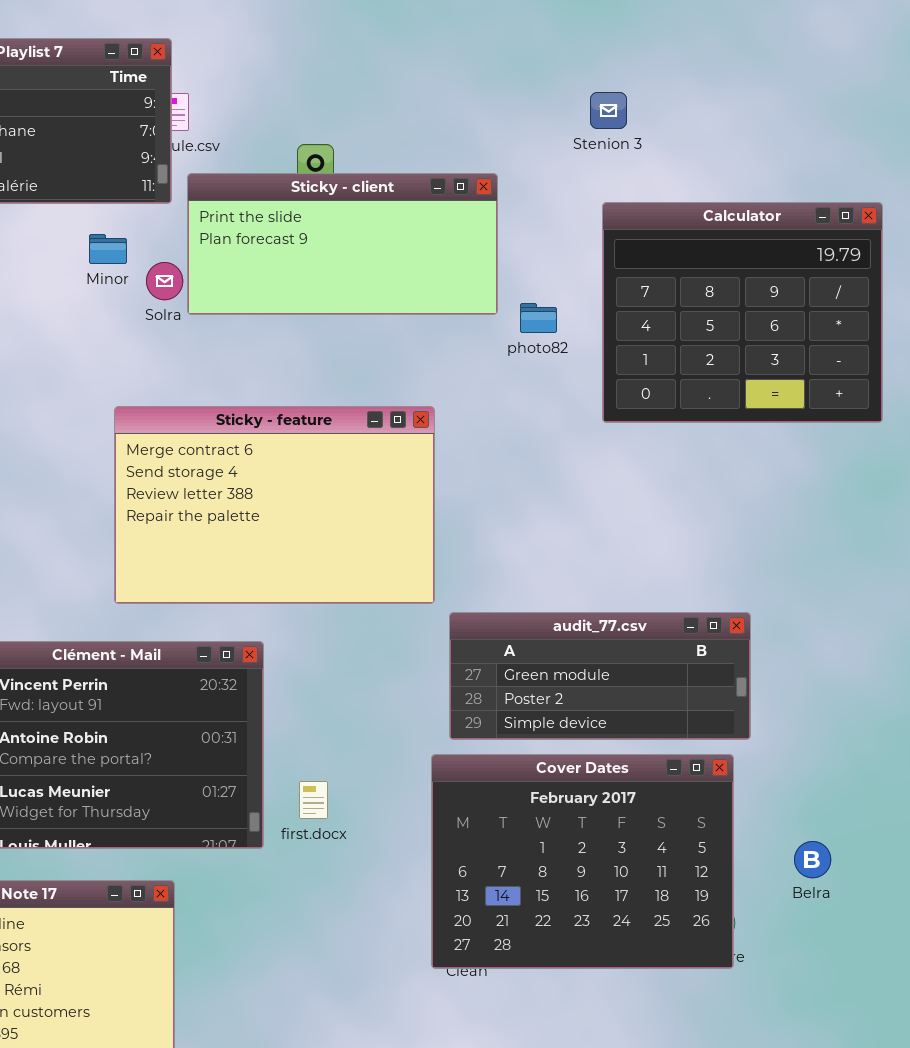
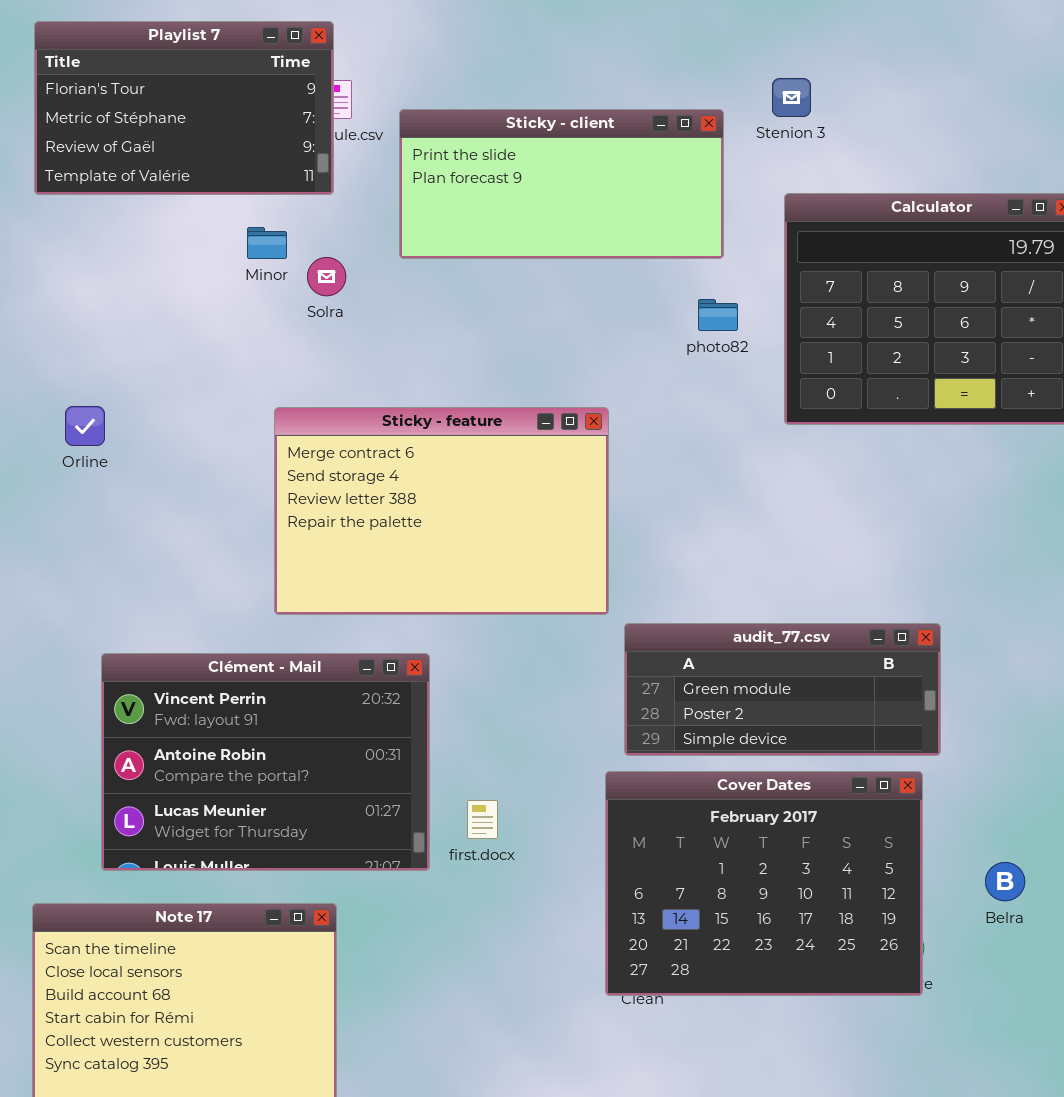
Sticky - client: [187,173,498,315] -> [399,109,724,259], moved

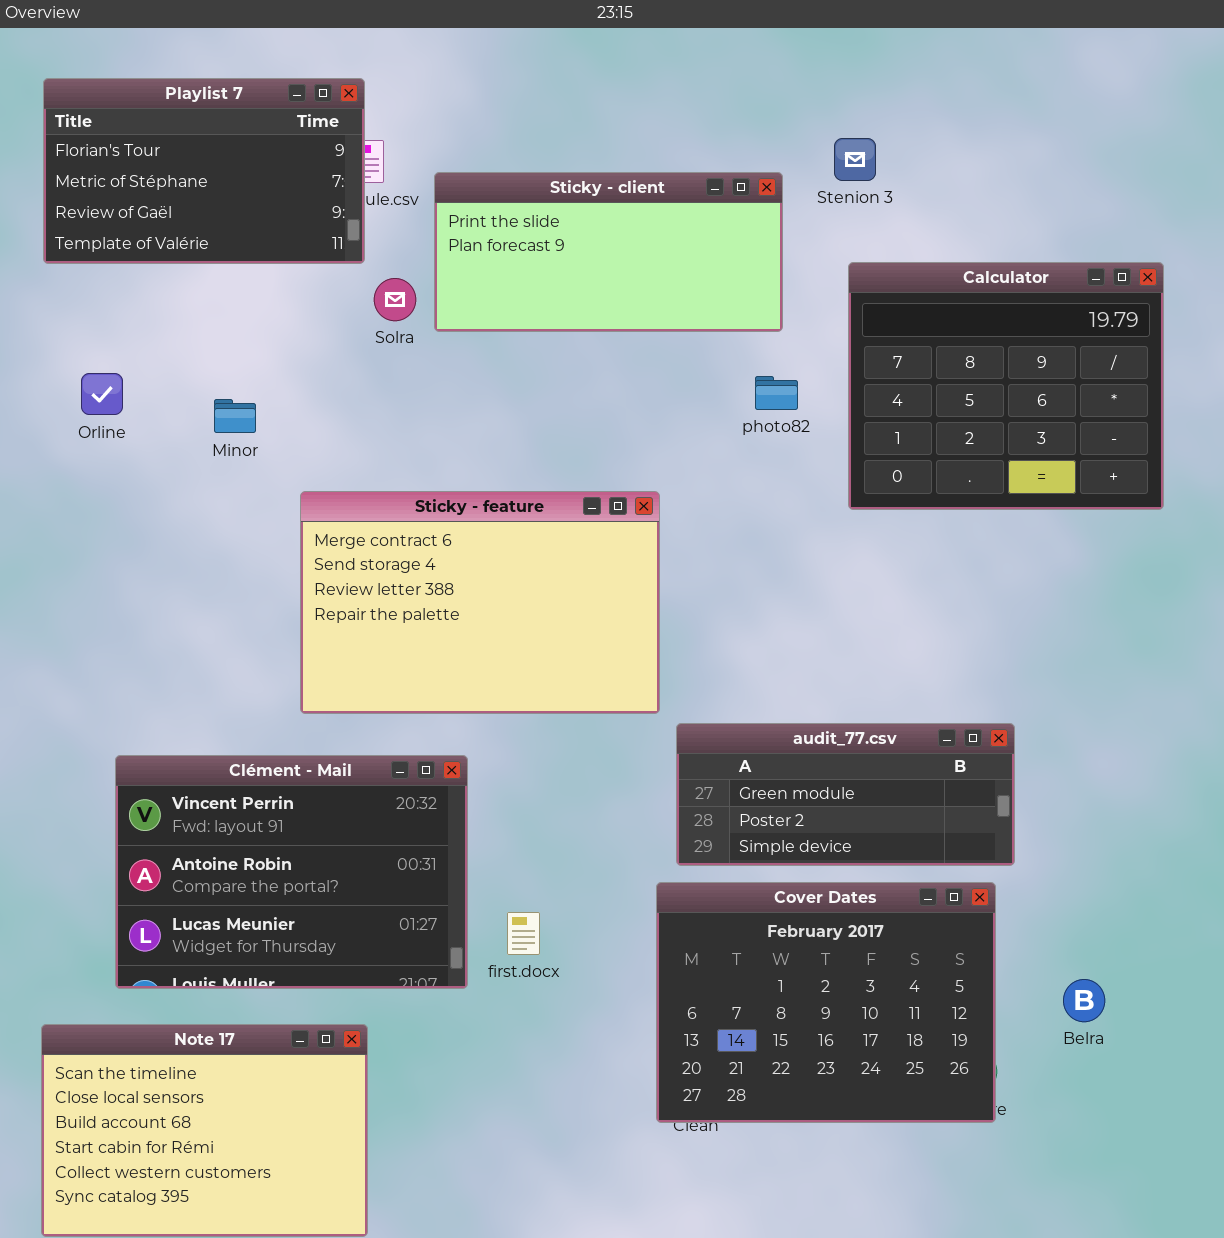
Minor: [247,227,287,259] -> [214,399,256,433], moved
Solra: [307,257,346,296] -> [374,278,416,321], moved
Orline: [65,406,105,446] -> [81,373,123,415], moved

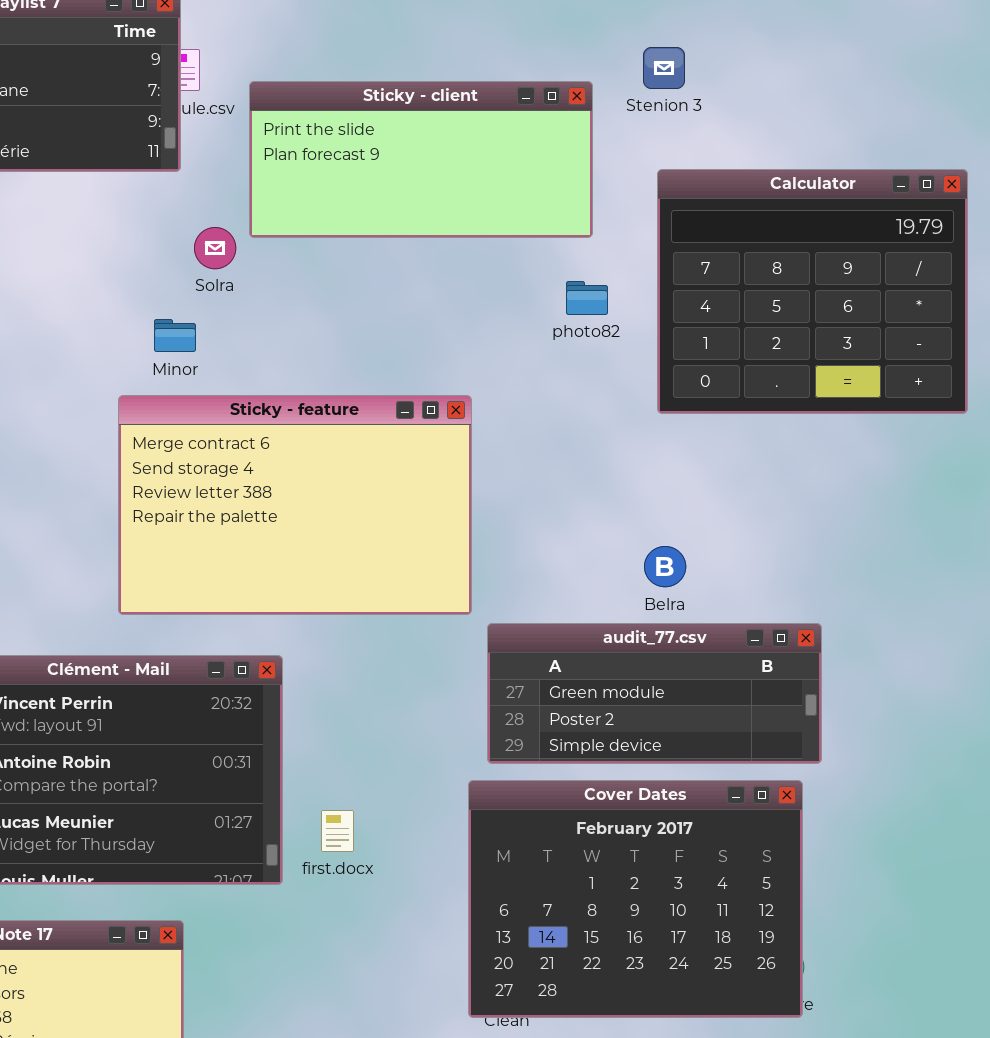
Solra: [374,278,416,321] -> [194,227,236,269], moved
Minor: [214,399,256,433] -> [154,319,196,352], moved
Belra: [1063,979,1105,1022] -> [644,546,686,587], moved

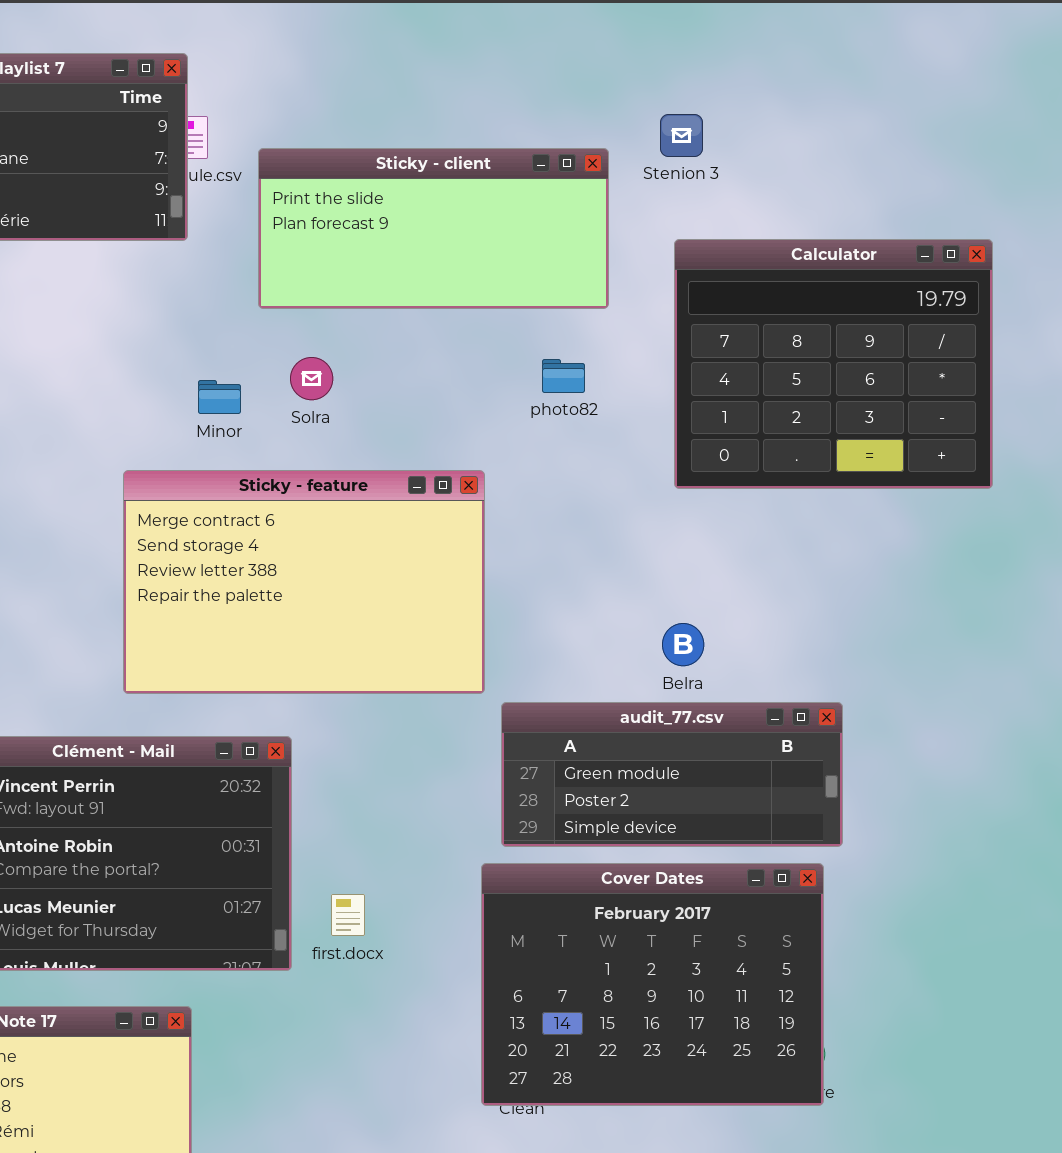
Solra: [194,227,236,269] -> [290,357,333,400], moved
photo82: [566,281,608,315] -> [542,359,585,393], moved
Minor: [154,319,196,352] -> [198,380,241,414], moved

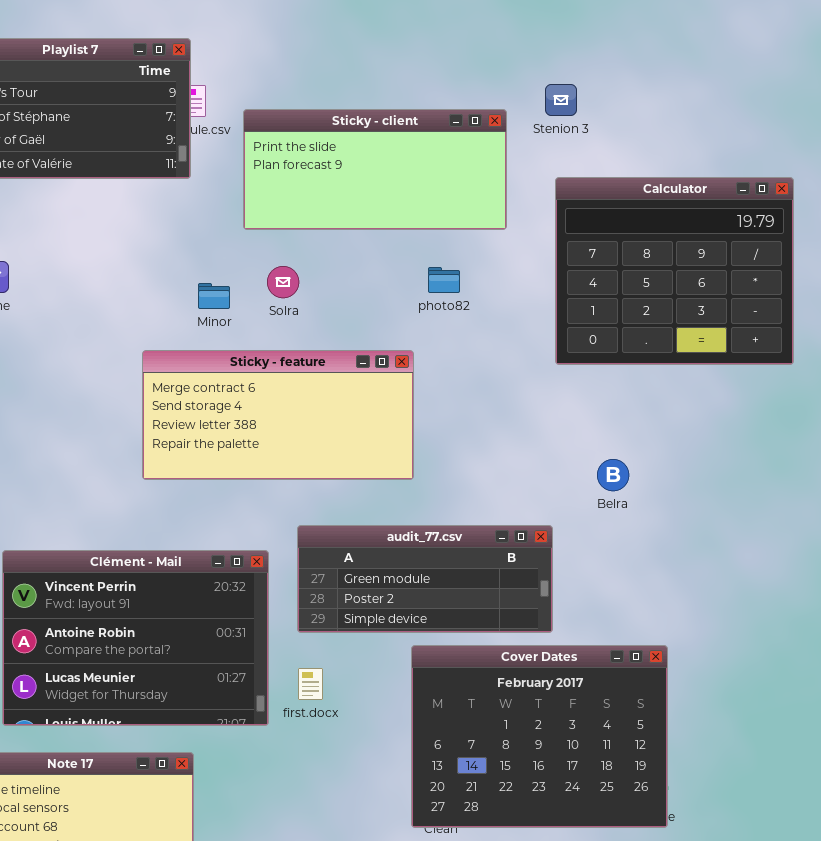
photo82: [542,359,585,393] -> [428,267,460,293], moved
Sticky - feature: [123,470,485,694] -> [142,350,414,480], resized
Belra: [662,623,704,666] -> [597,459,629,491], moved
audit_77.csv: [501,702,843,847] -> [297,525,553,633], moved

